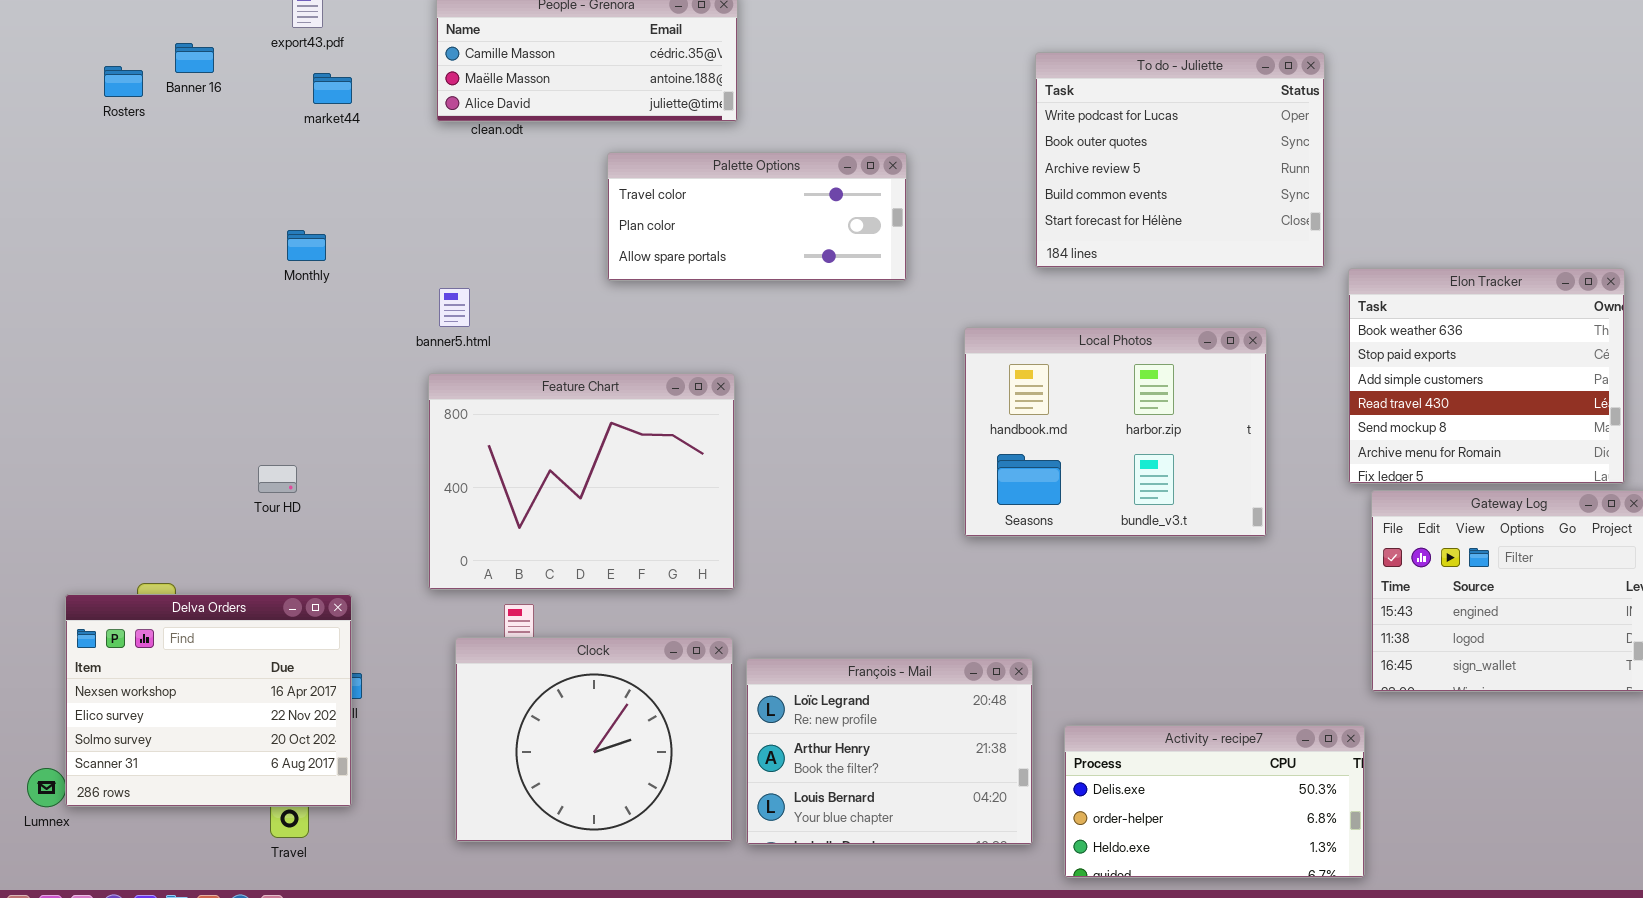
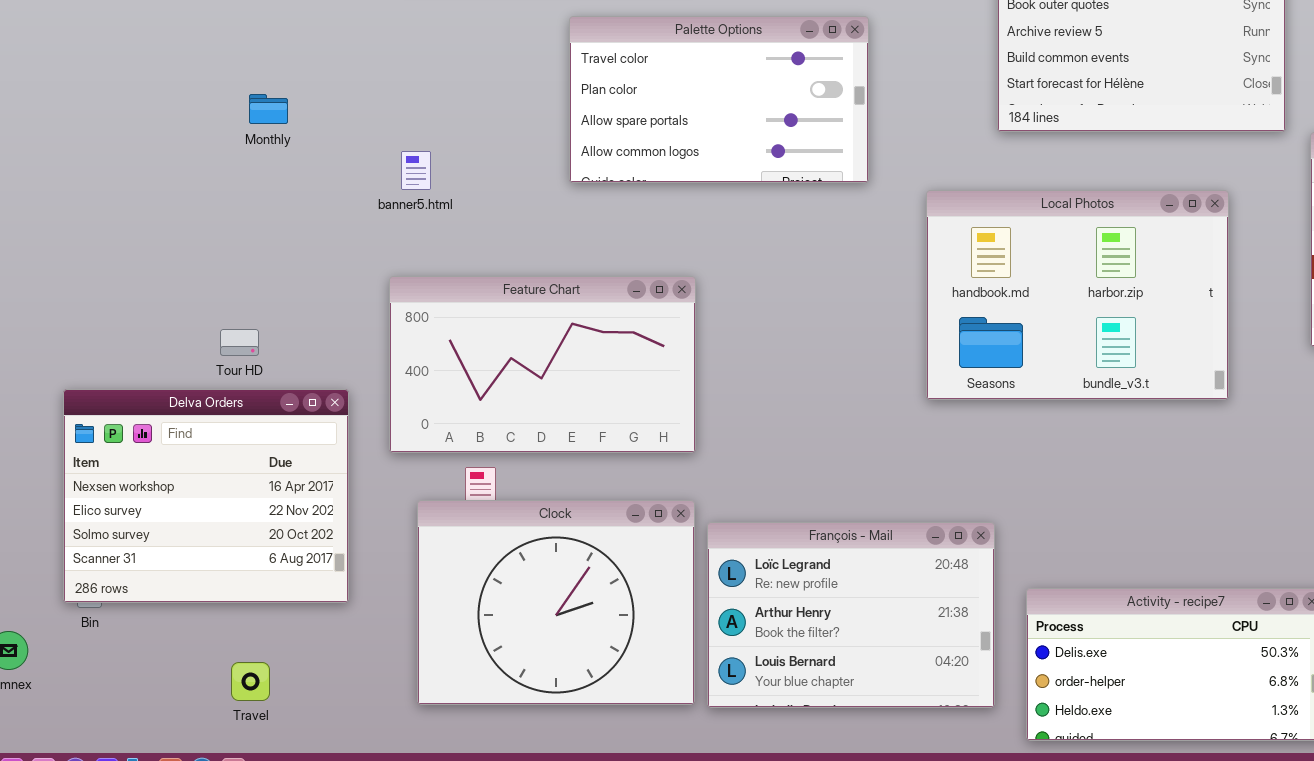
Palette Options: [607,152,907,281] -> [569,16,869,183], resized
Feature Chart: [428,373,735,590] -> [389,276,696,453], resized
Delva Orders: [65,594,352,807] -> [63,389,349,603], moved

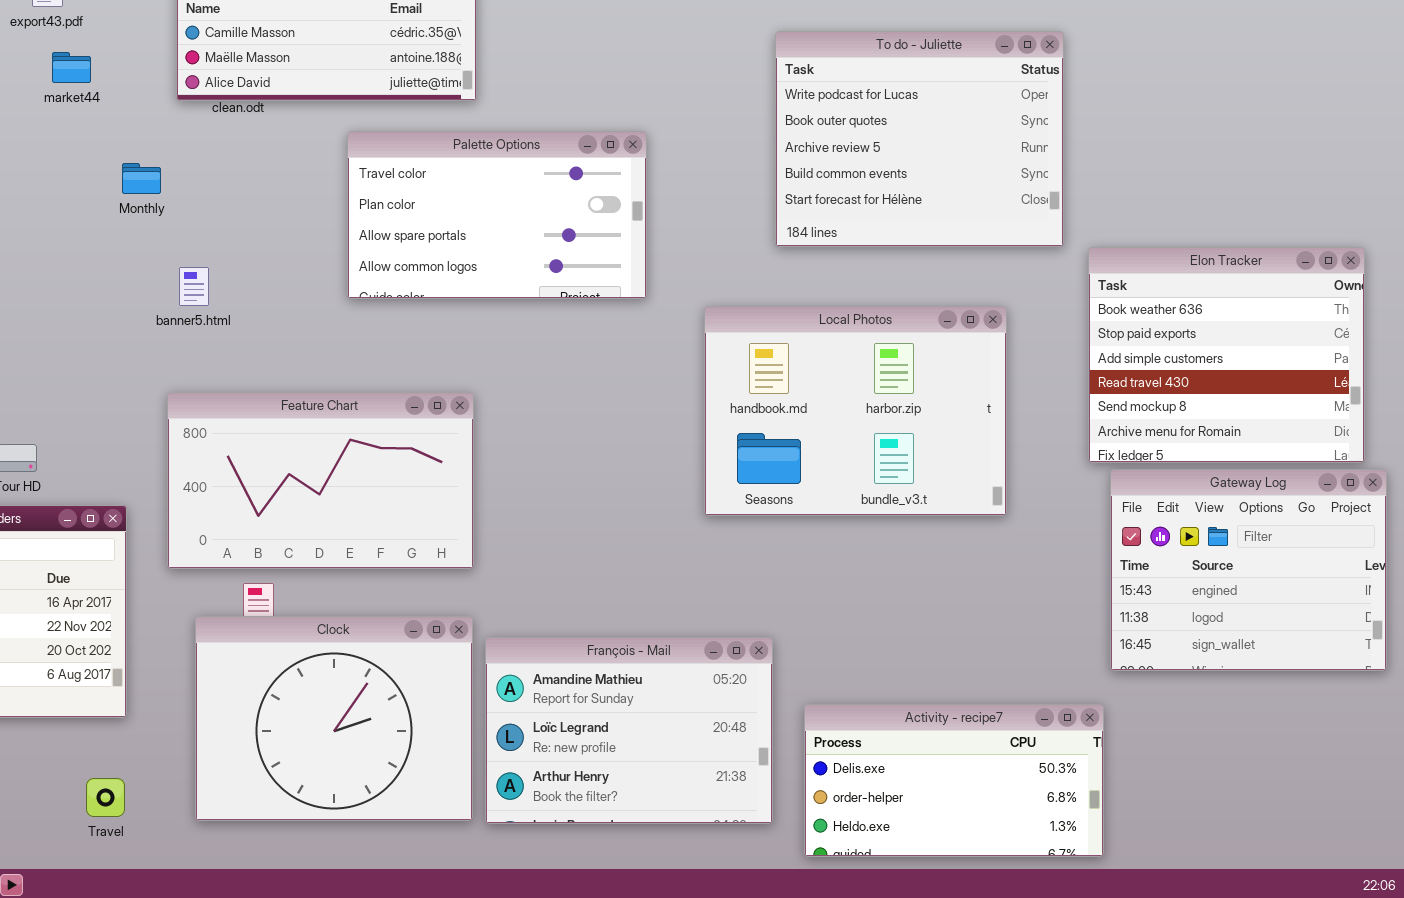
Monthly: [249,94,288,124] -> [122,163,161,194], moved
François - Mail: [707,522,995,708] -> [485,637,773,824], scrolled up 1 row
Travel: [231,662,270,701] -> [86,778,125,817], moved

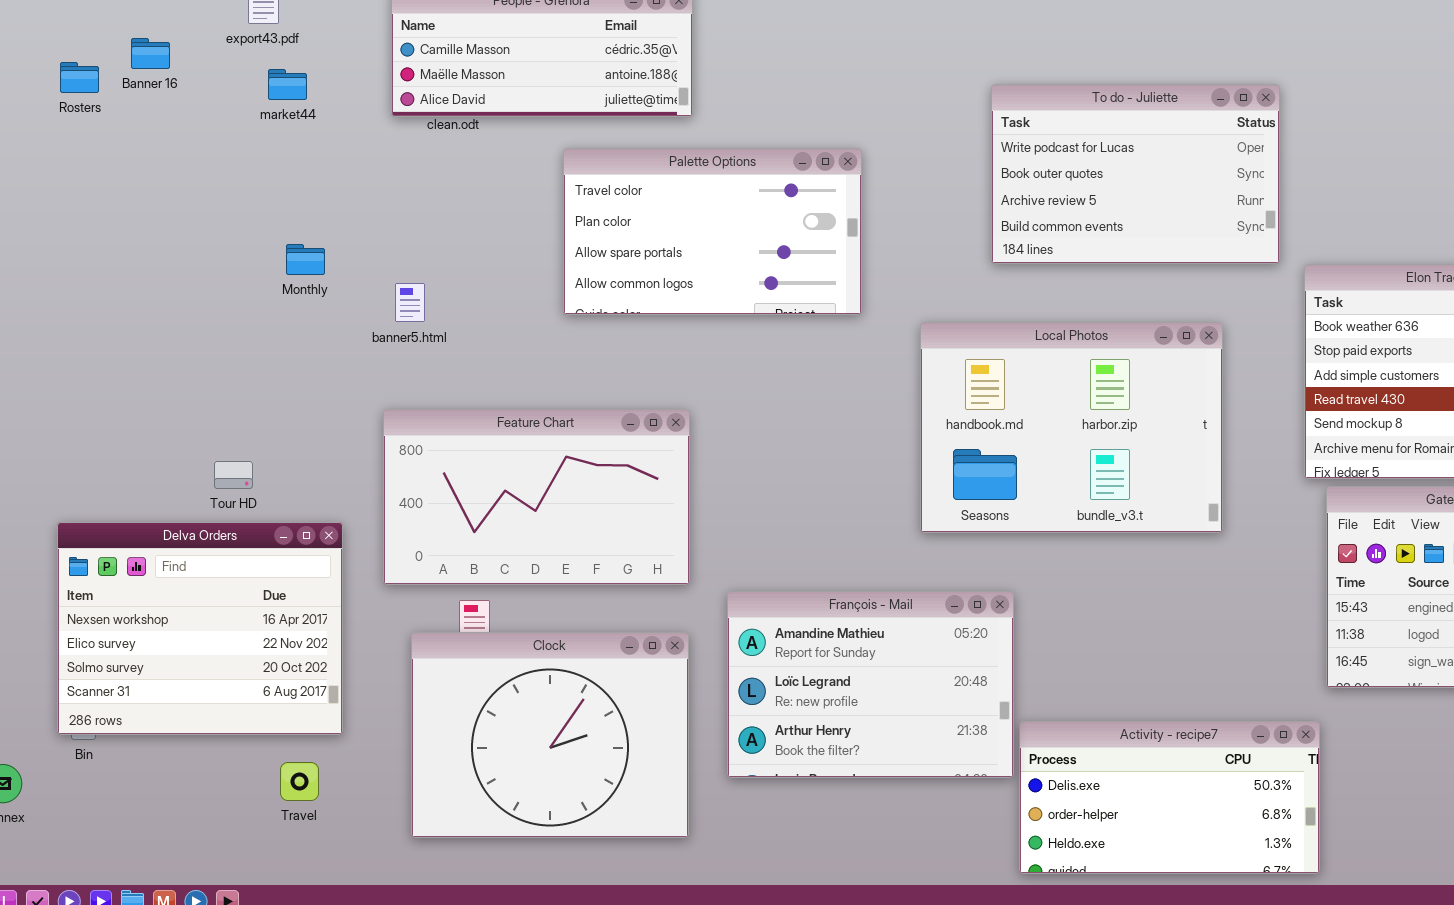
To do - Juliette: [775,31,1064,247] -> [991,84,1280,264], resized
Monthly: [122,163,161,194] -> [286,244,325,275], moved
François - Mail: [485,637,773,824] -> [727,591,1014,778], moved
Travel: [86,778,125,817] -> [280,762,319,801], moved

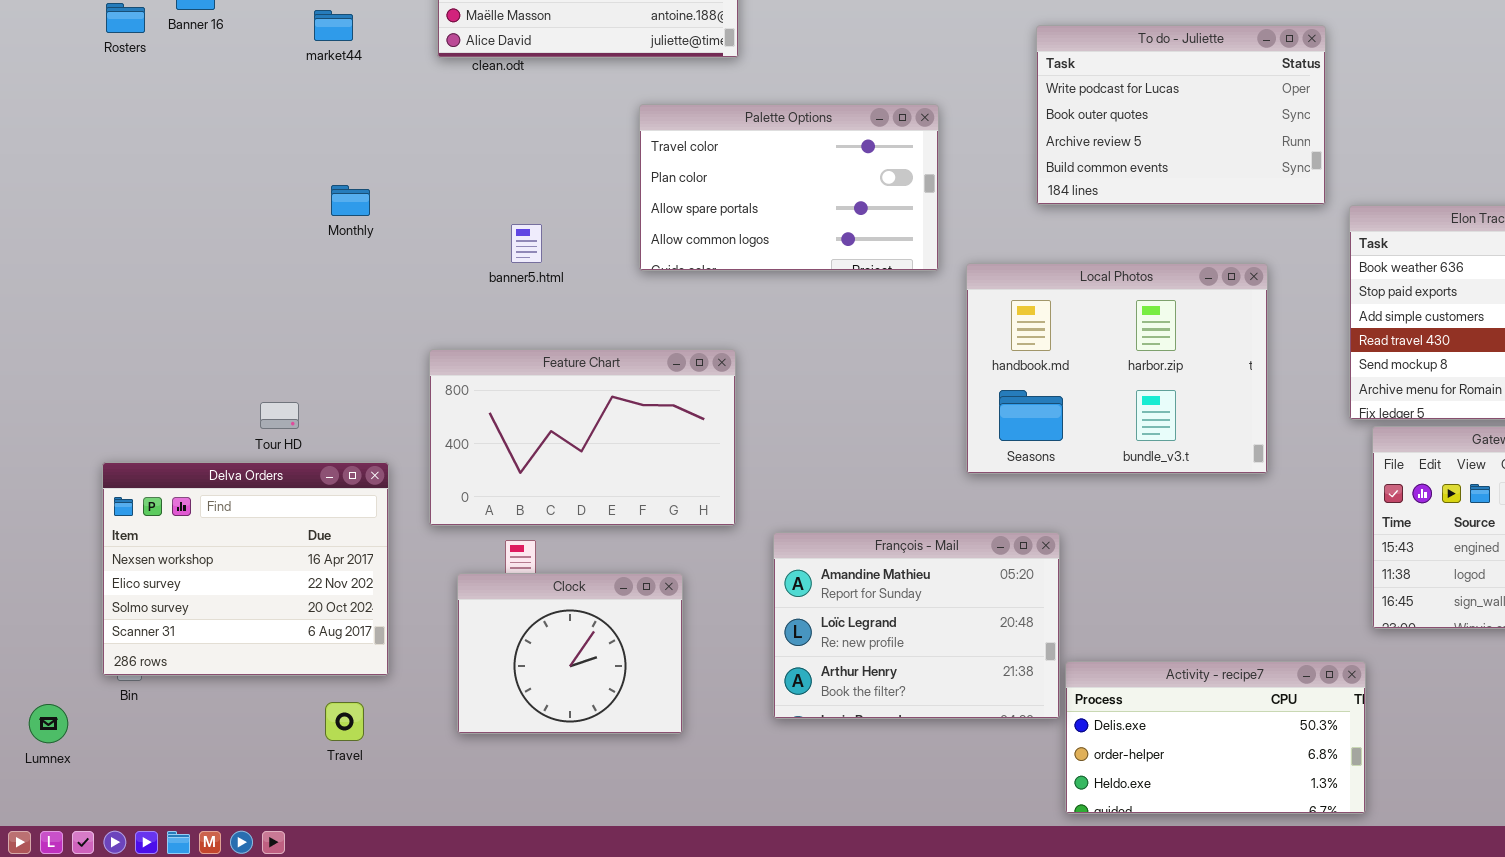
Palette Options: [563,148,862,315] -> [639,104,939,271], moved
banner5.html: [395,283,425,322] -> [511,224,542,263], moved
Clock: [411,632,689,838] -> [457,573,683,734], resized

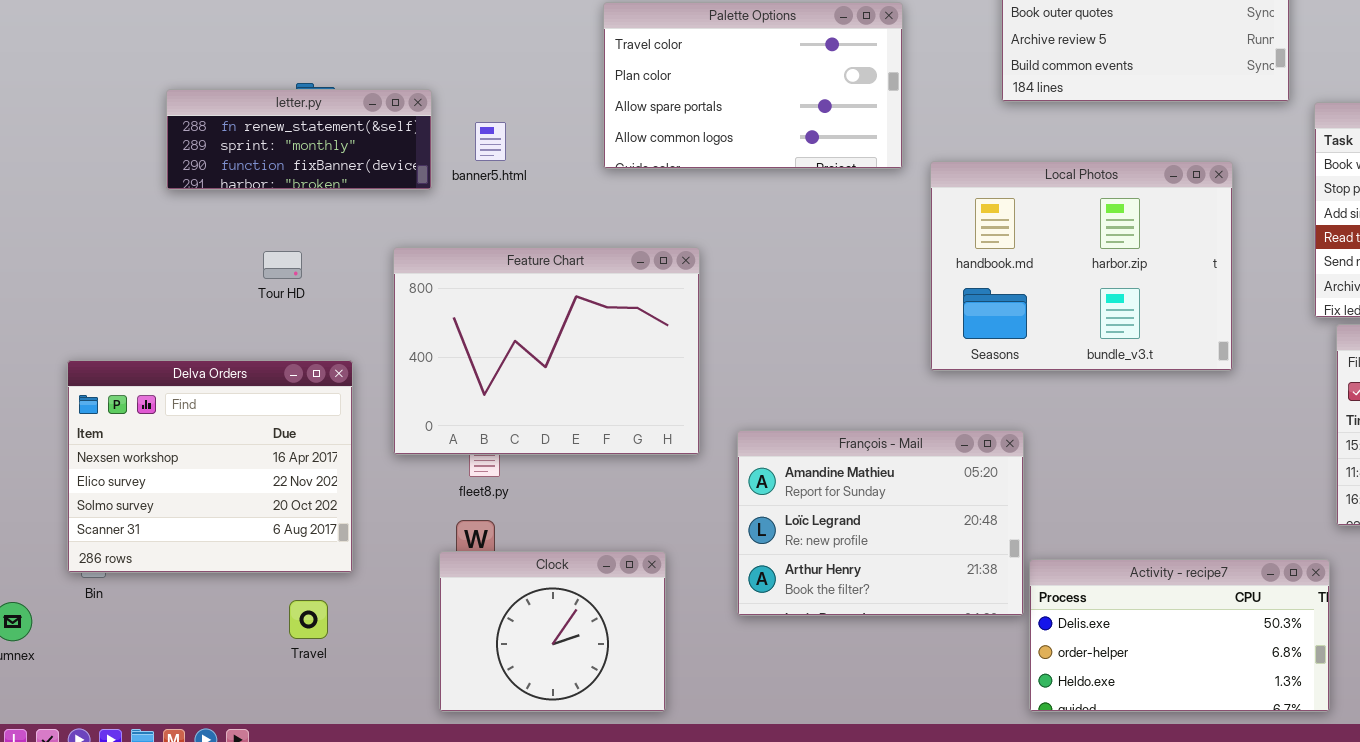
letter.py: none -> [166,89,432,190], opened
Feature Chart: [429,349,736,526] -> [393,247,700,455], resized
Tour HD: [260,402,299,429] -> [263,251,302,279], moved
Clock: [457,573,683,734] -> [439,551,666,712], moved

